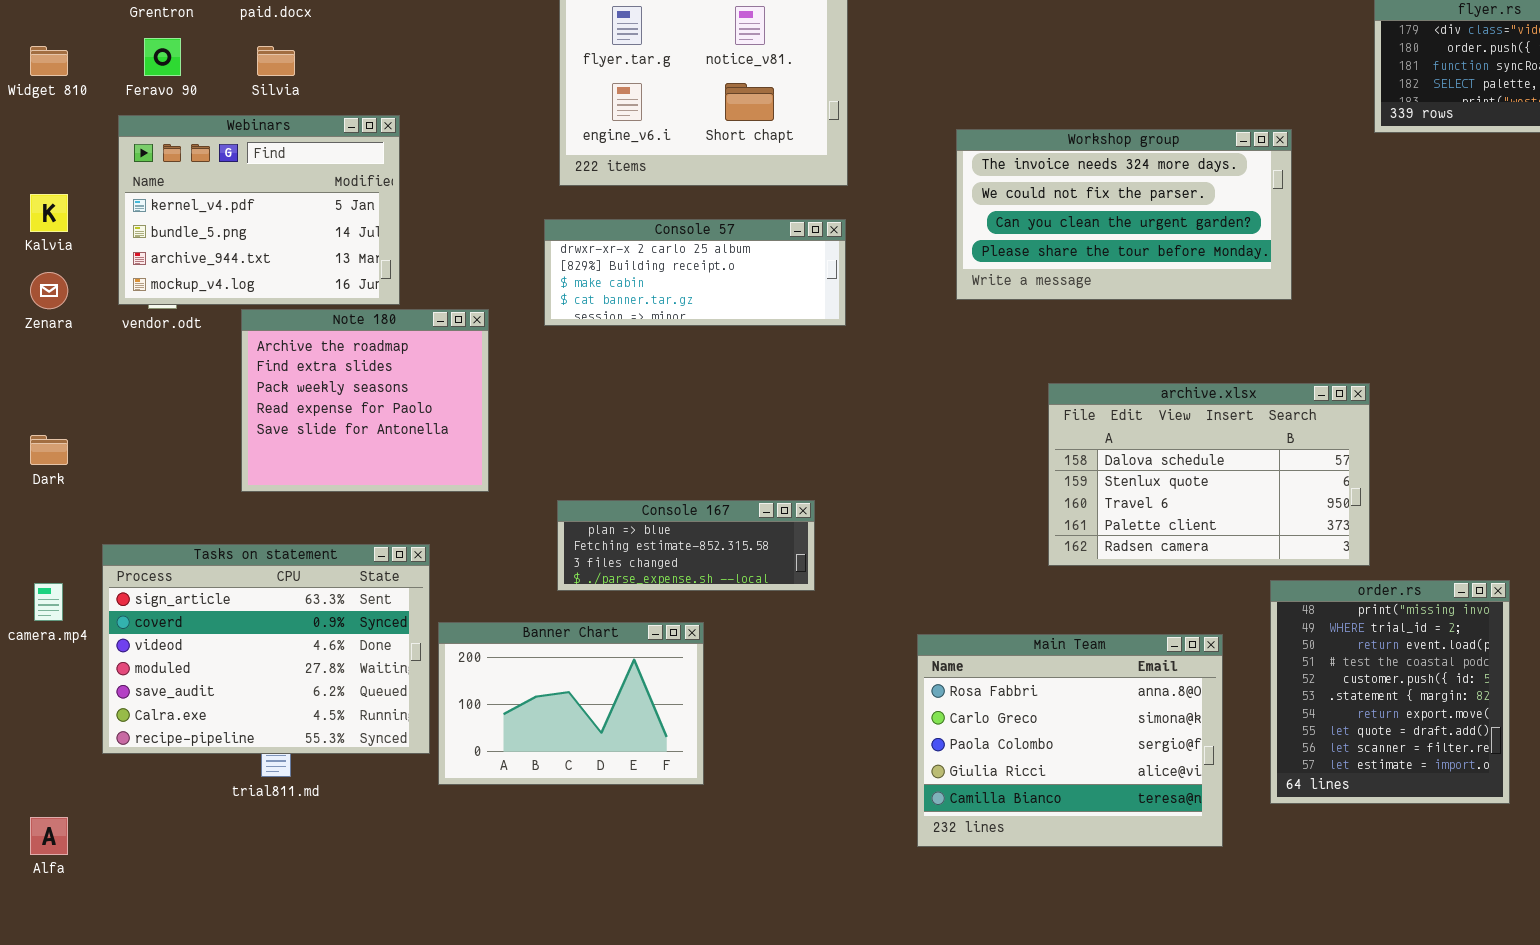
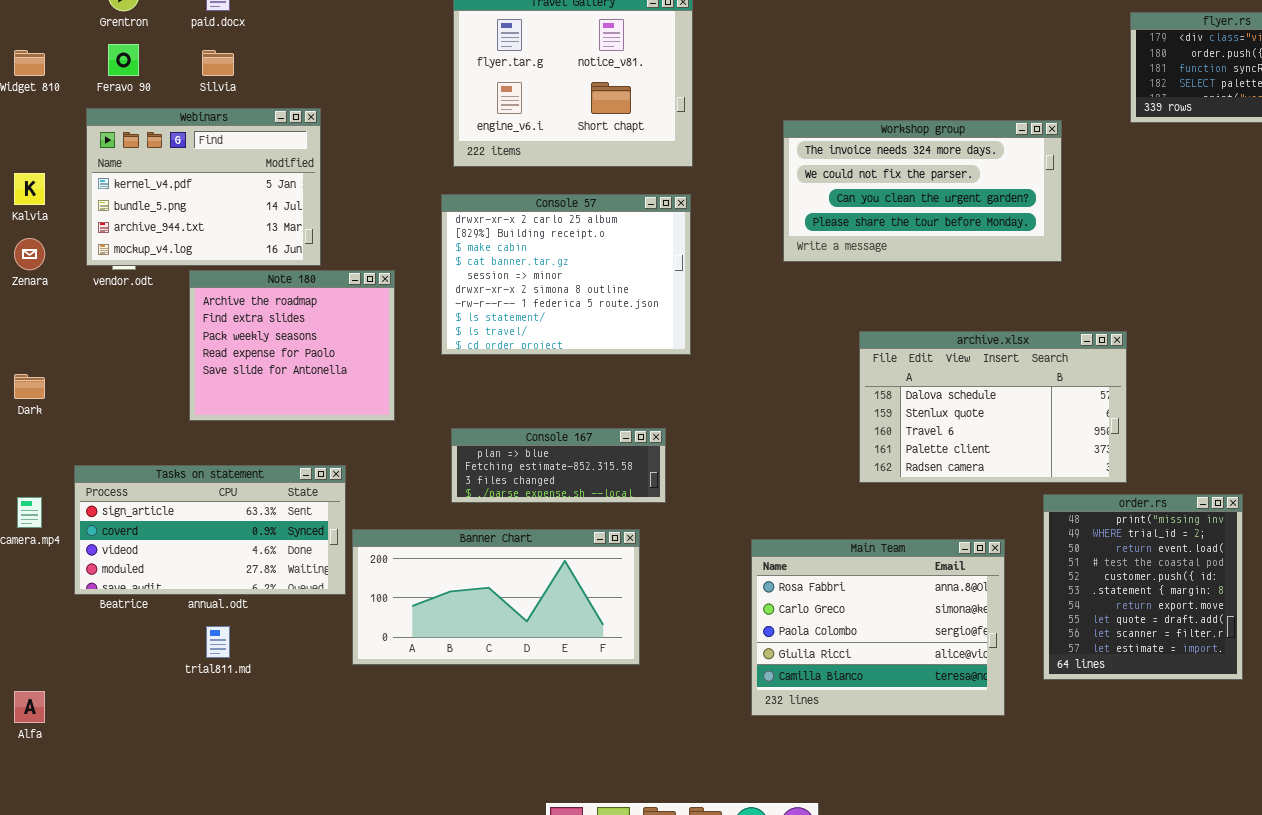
Console 57: [544,219,846,326] -> [441,194,691,355], resized
Tasks on statement: [102,544,430,754] -> [74,465,346,595], resized
Banner Chart: [438,622,704,785] -> [352,529,640,665], resized

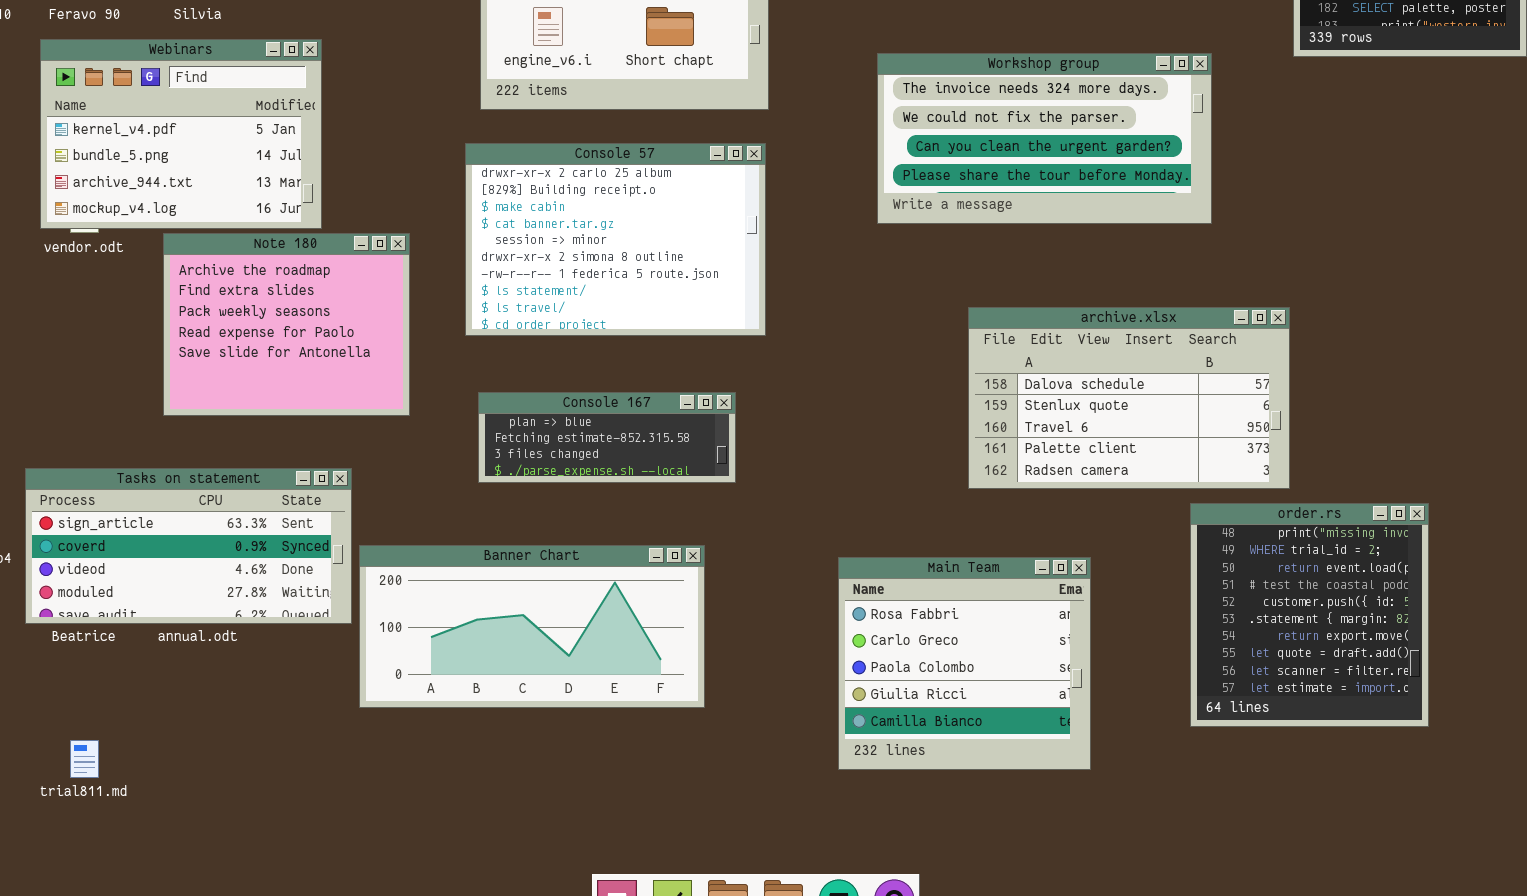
Console 167: [451,428,666,503] -> [478,392,736,483], moved
Main Team: [751,539,1005,716] -> [838,557,1091,770], resized
trial811.md: [206,626,230,658] -> [70,740,99,778], moved

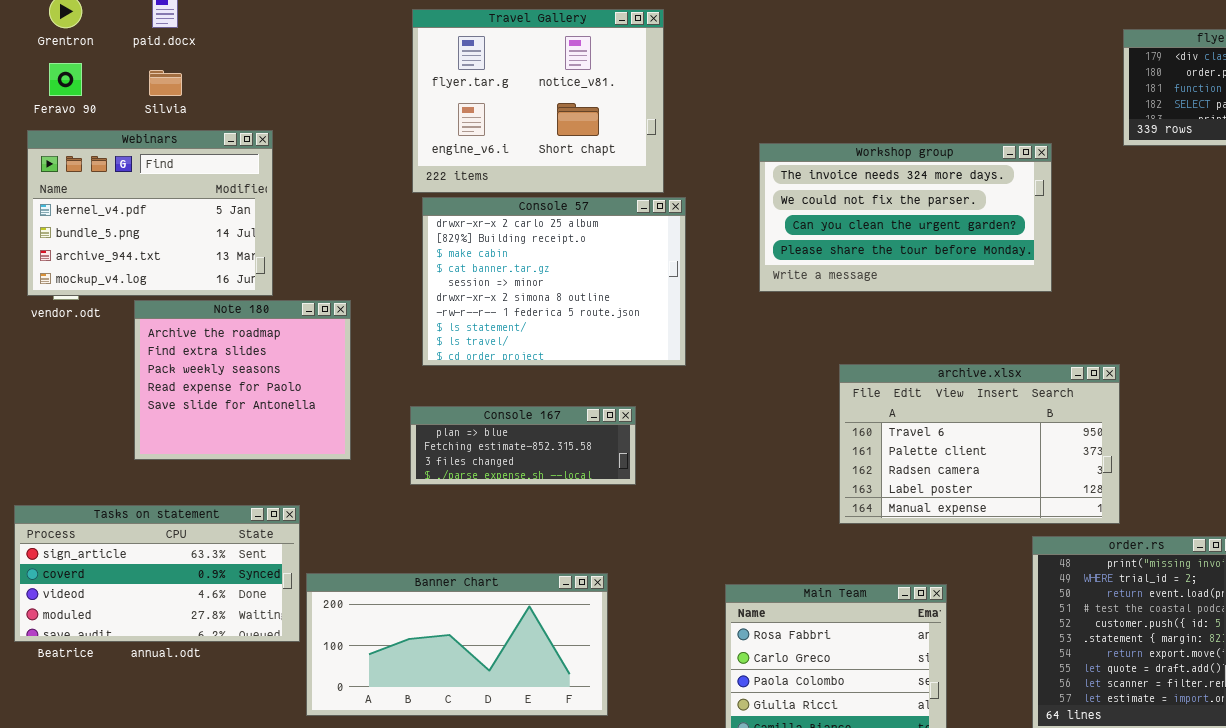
Console 57: [465,143,766,336] -> [422,197,686,366], moved
archive.xlsx: [968,307,1290,489] -> [839,364,1120,524], scrolled down 2 rows
Console 167: [478,392,736,483] -> [410,406,636,485], moved

